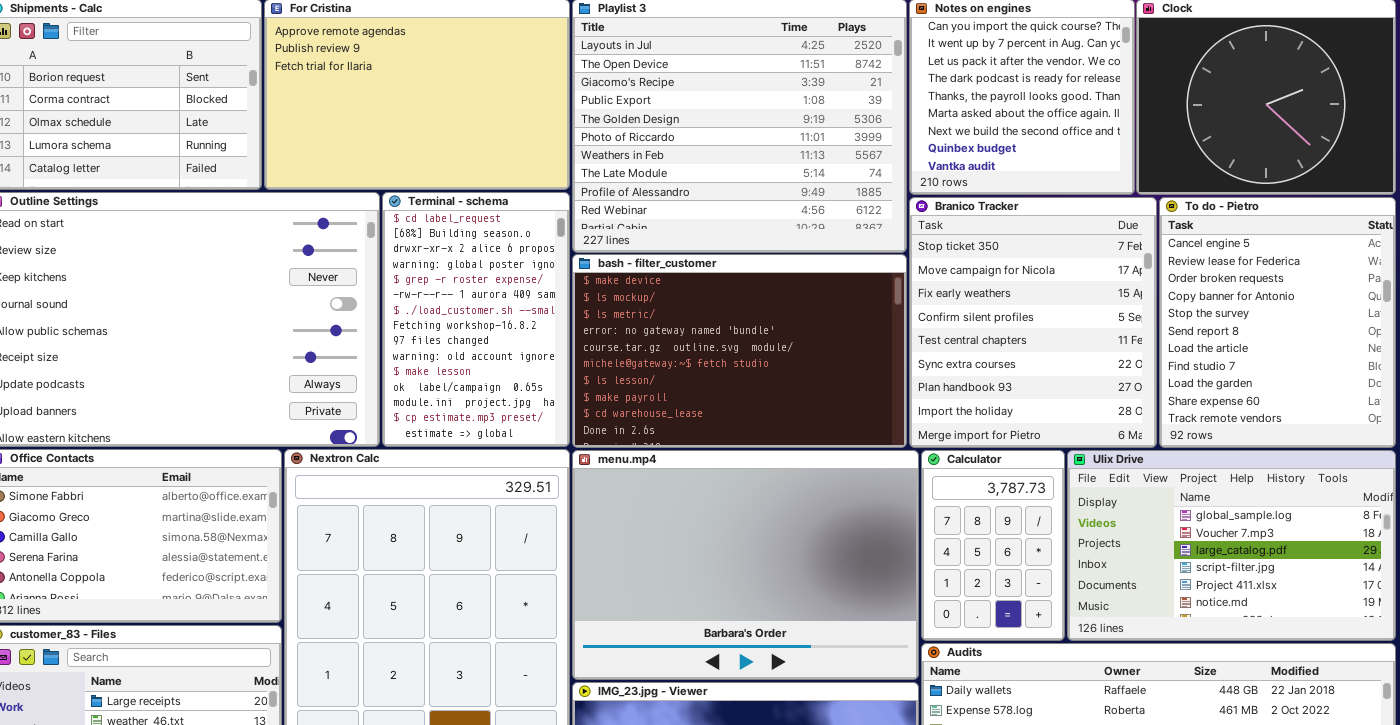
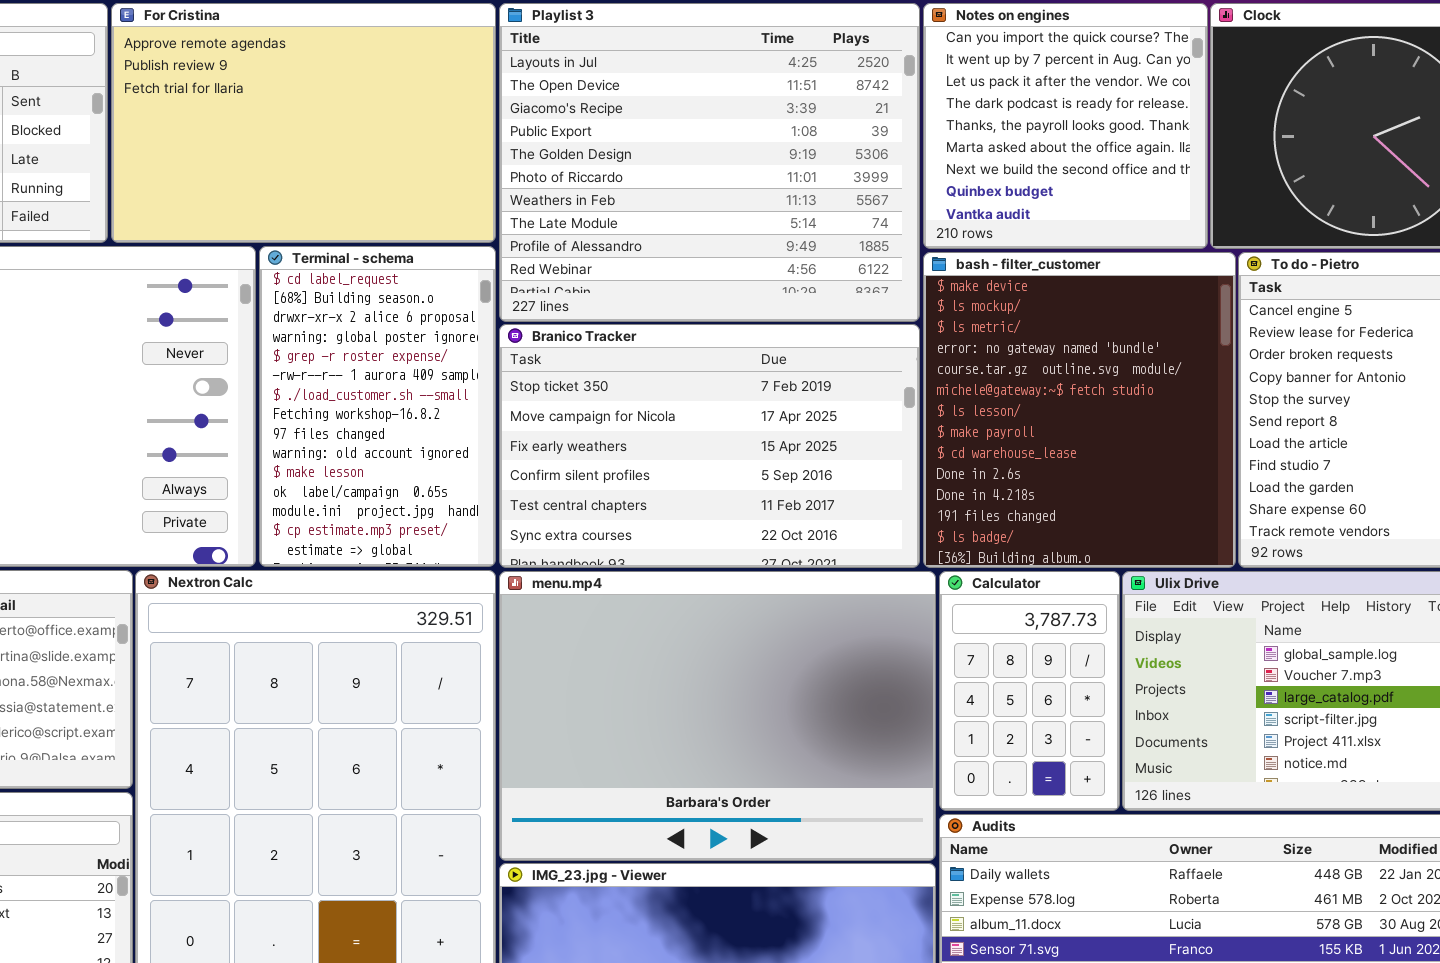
Branico Tracker: [909,197,1157,448] -> [499,324,920,568], moved, resized
bash - filter_customer: [572,254,907,448] -> [923,252,1236,568], moved, resized

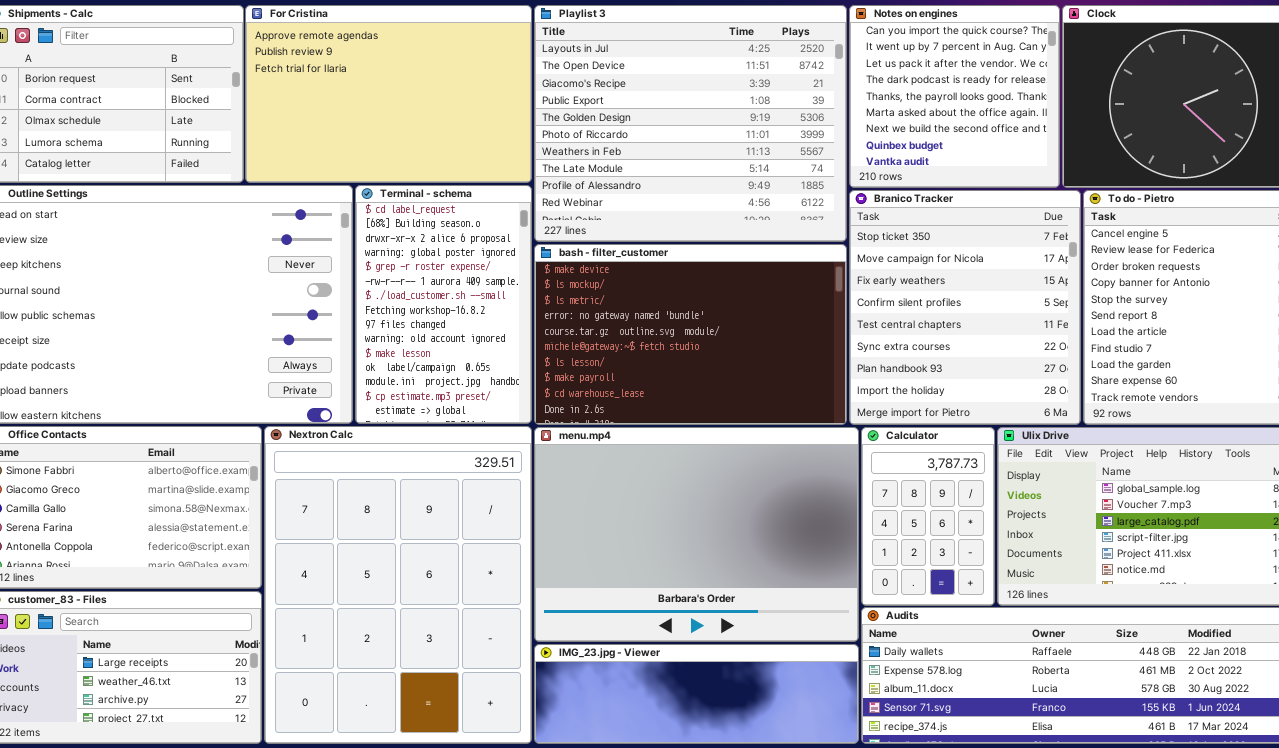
bash - filter_customer: [923,252,1236,568] -> [534,244,847,425], moved, resized
Branico Tracker: [499,324,920,568] -> [849,190,1081,425], moved, resized

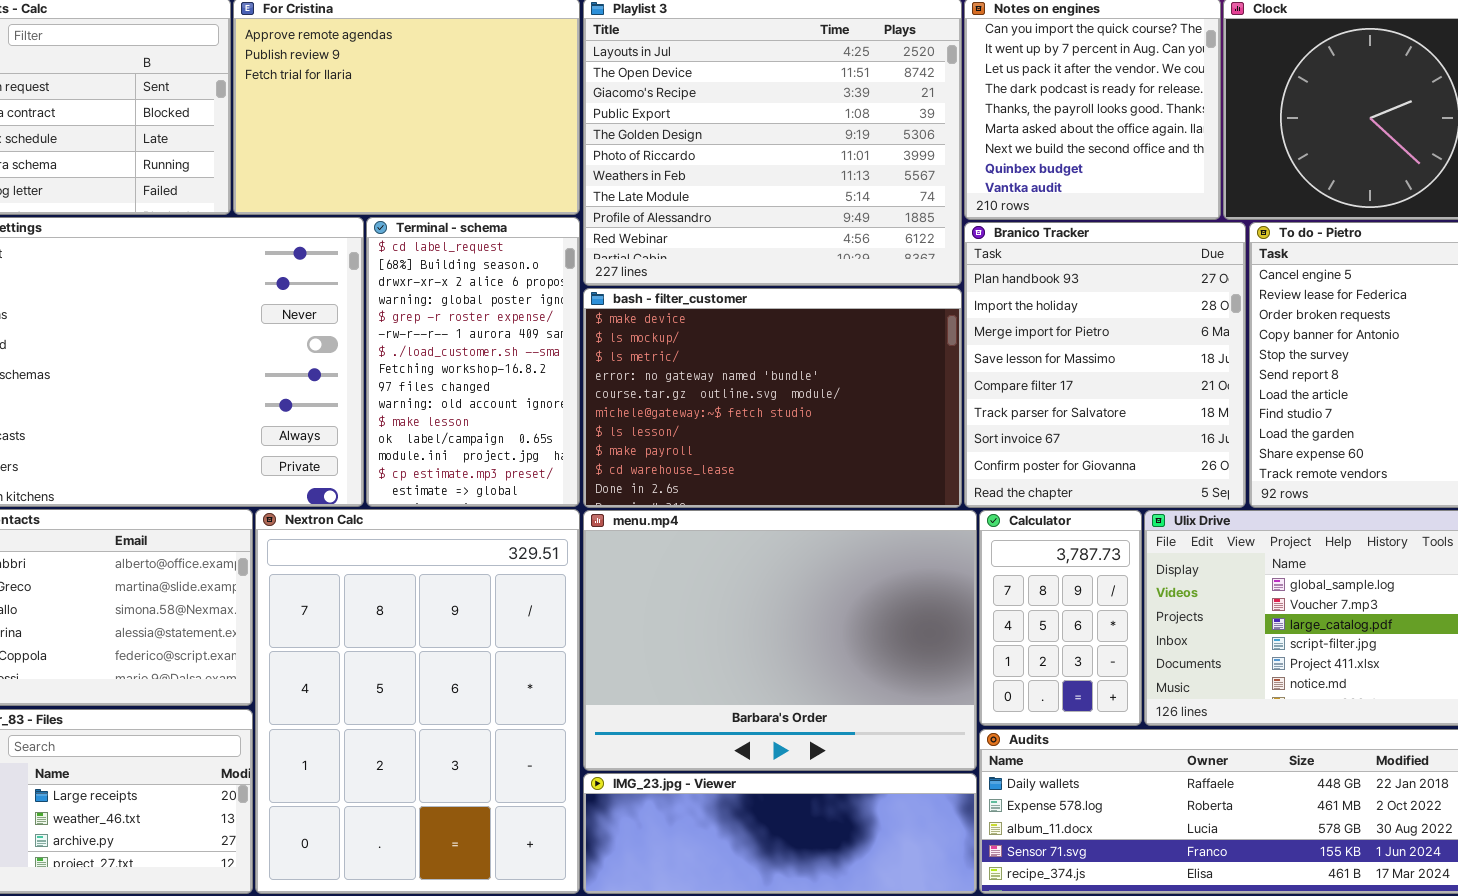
Branico Tracker: [849,190,1081,425] -> [964,222,1246,508], scrolled down 6 rows

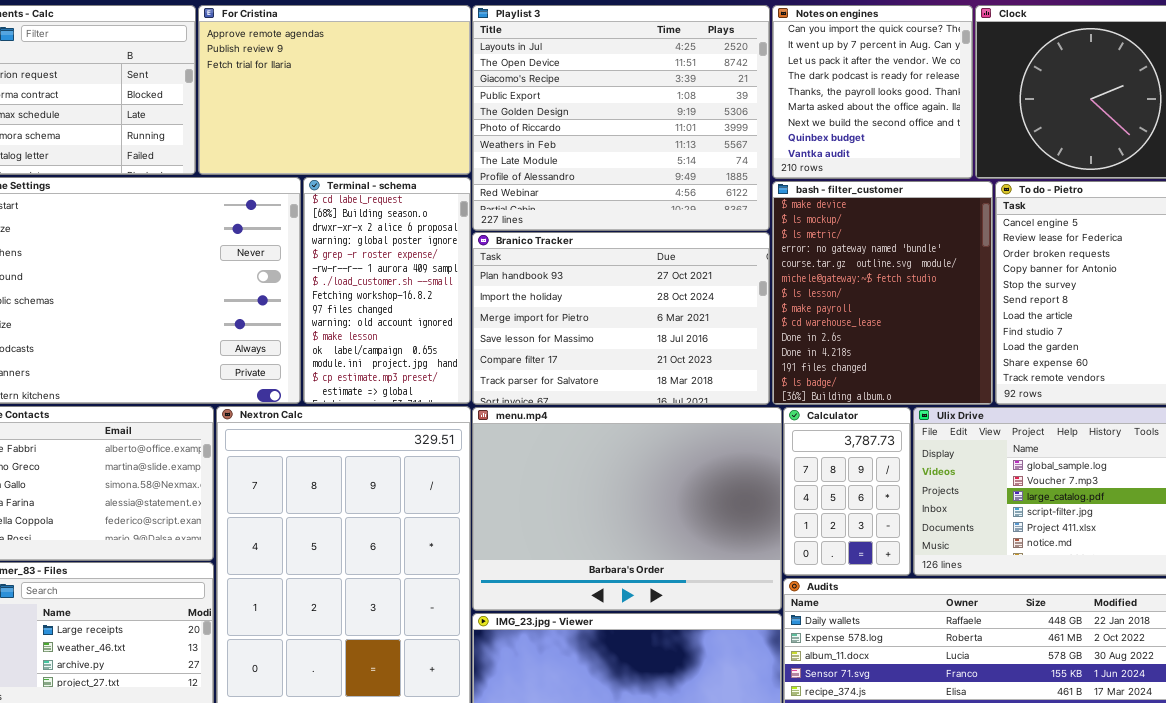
Branico Tracker: [964,222,1246,508] -> [472,232,770,405], moved, resized
bash - filter_customer: [583,288,962,508] -> [772,181,993,405], moved, resized

